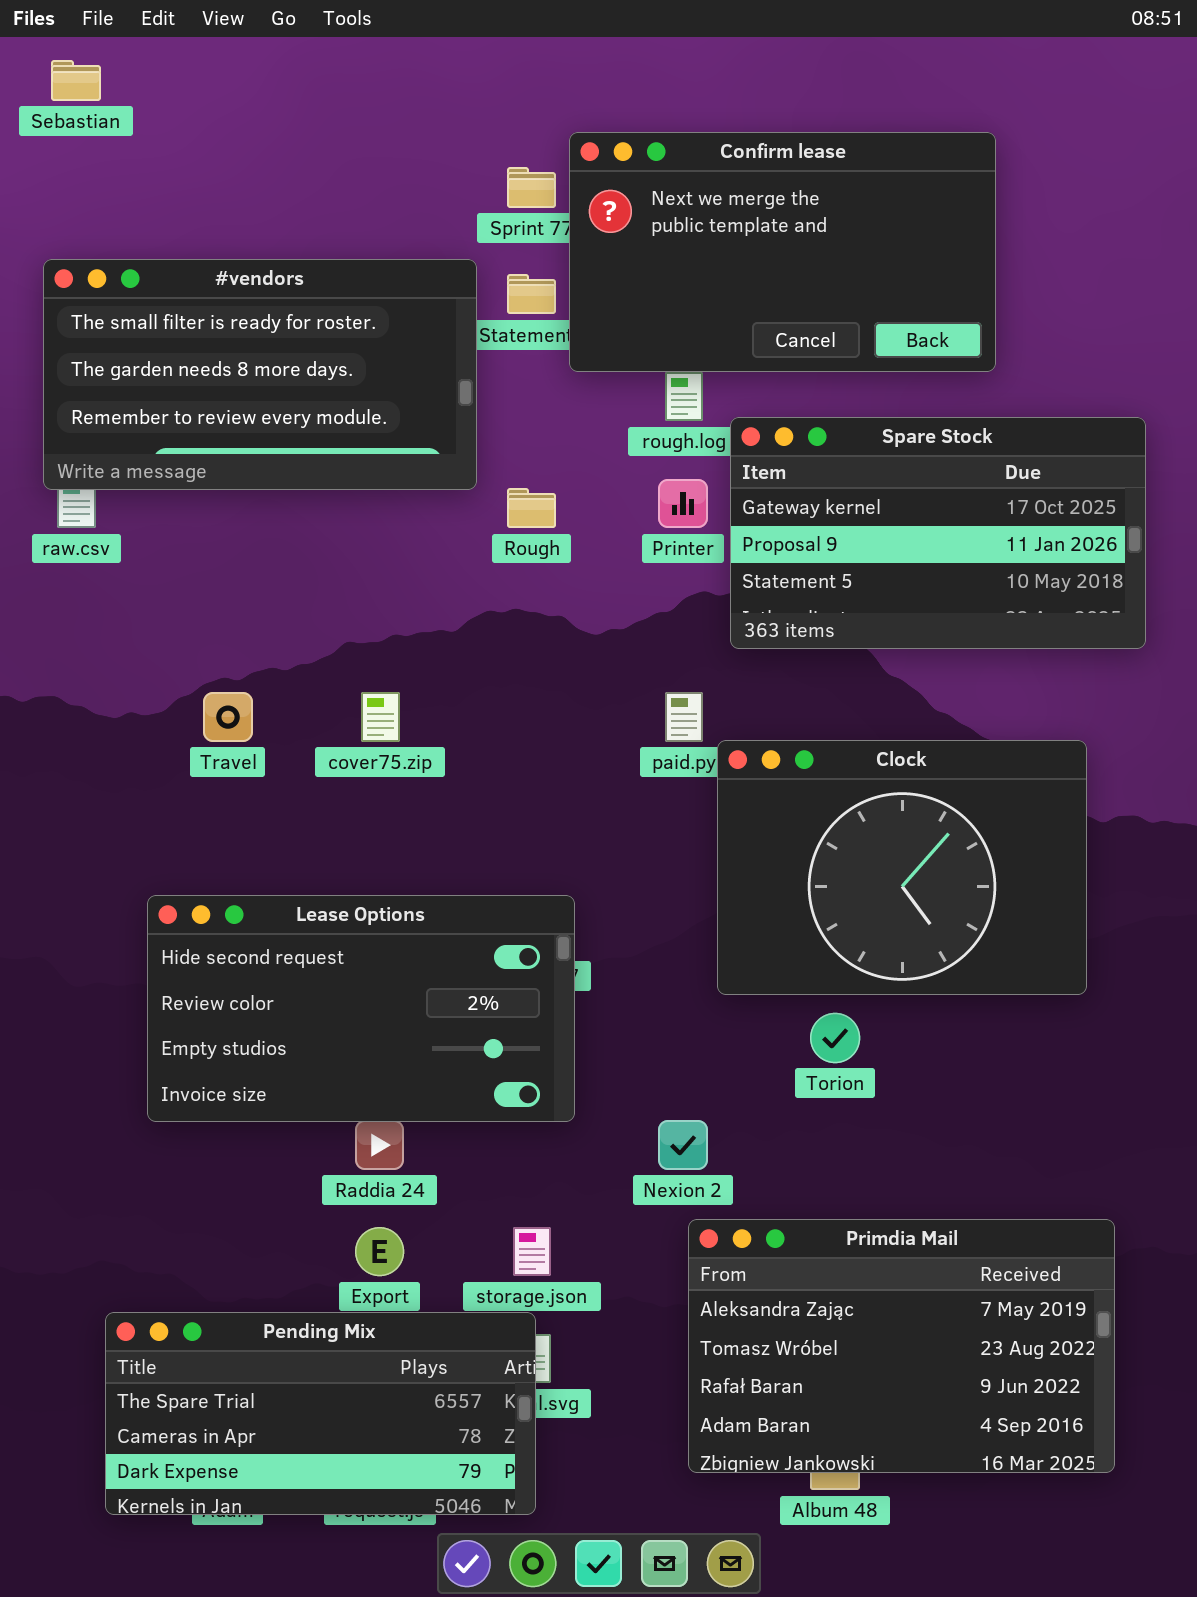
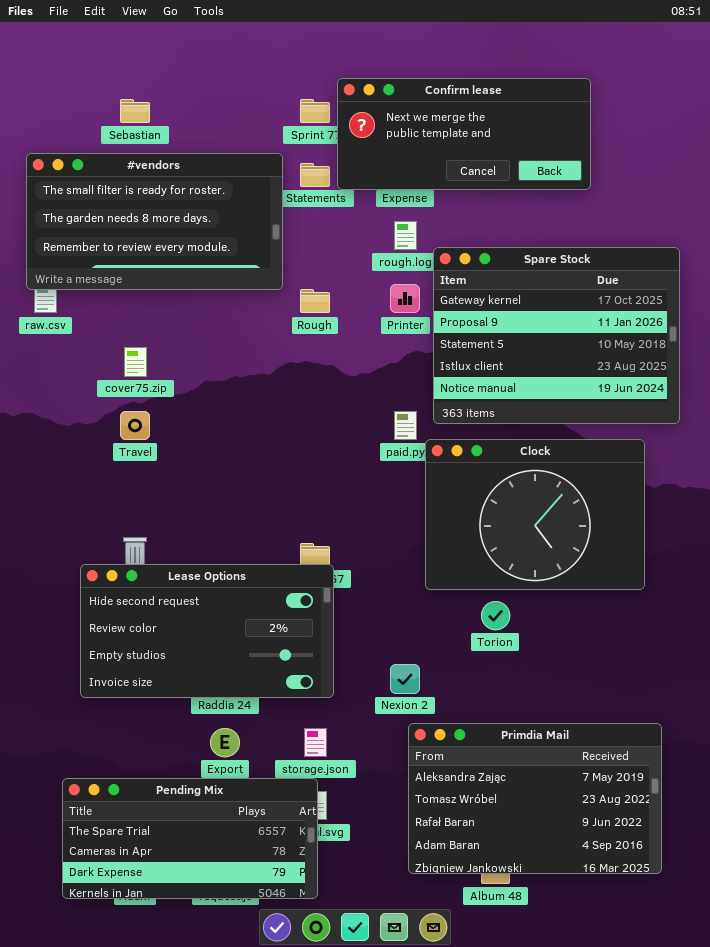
Sebastian: [51,60,101,101] -> [120,99,150,123], moved
Confirm lease: [569,132,996,372] -> [337,78,591,190], resized
Spare Stock: [730,417,1146,649] -> [433,247,680,424], resized
cover75.zip: [361,692,400,742] -> [124,347,147,377], moved
Lease Options: [147,895,575,1122] -> [80,564,334,698], moved

